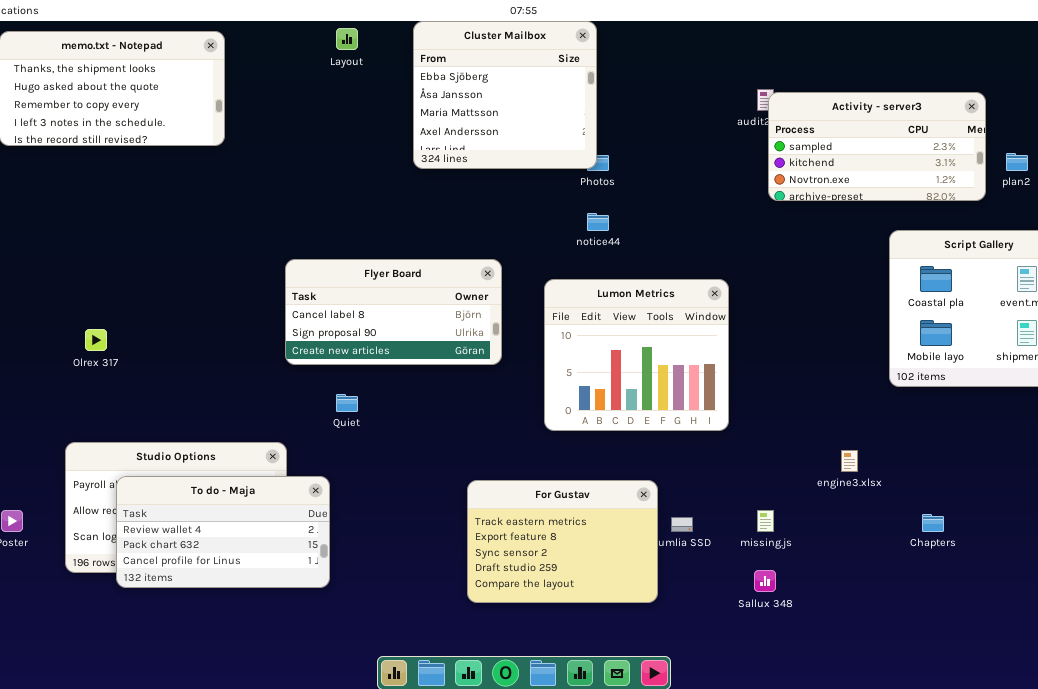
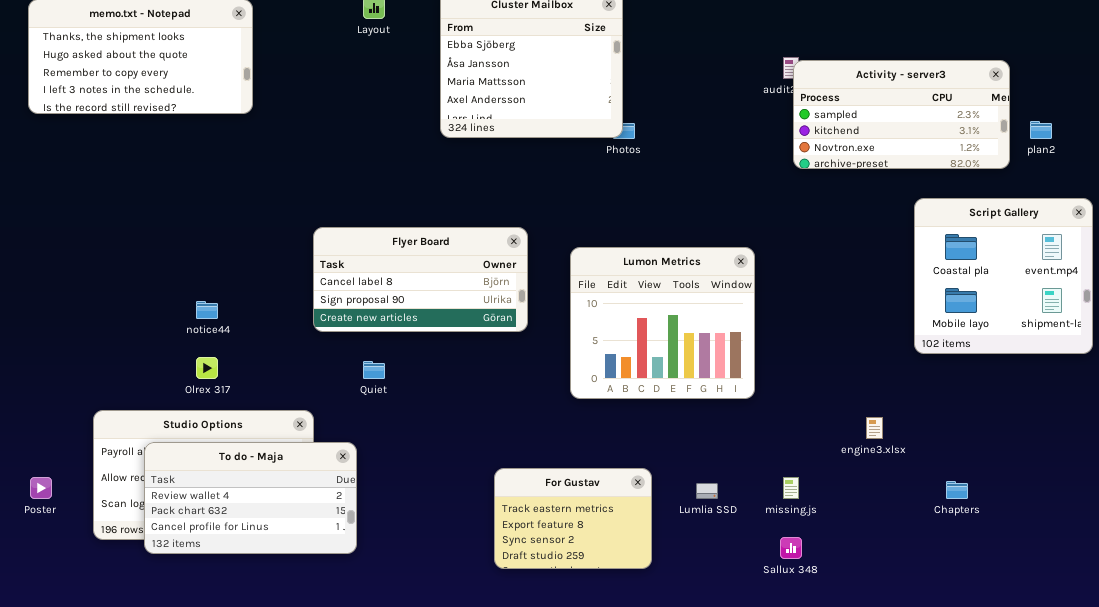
notice44: [587,213,609,231] -> [196,301,218,319], moved
Olrex 317: [85,329,107,351] -> [196,357,218,379], moved
For Gustav: [467,480,658,603] -> [494,468,652,569], resized

